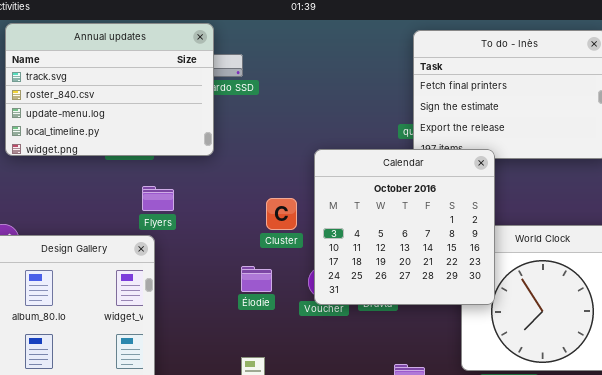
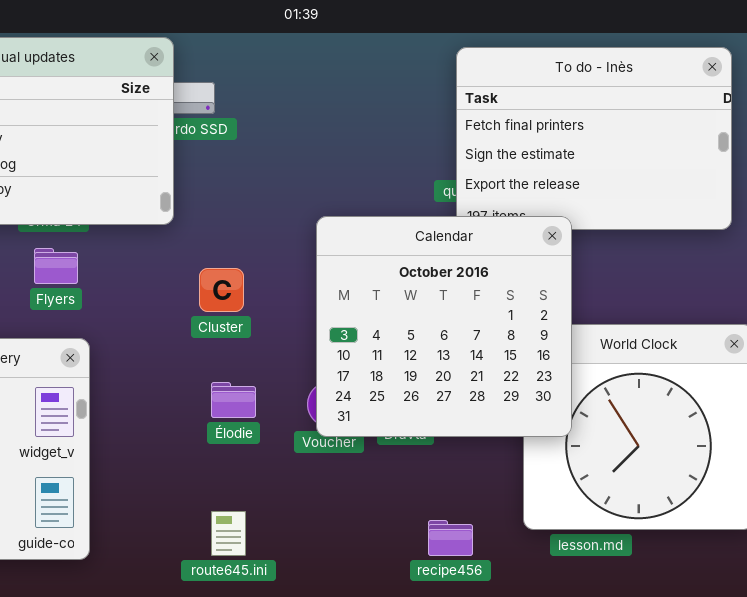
Flyers: [142,186,174,211] -> [34,248,78,284], moved
Cluster: [266,198,297,230] -> [199,268,244,312], moved

